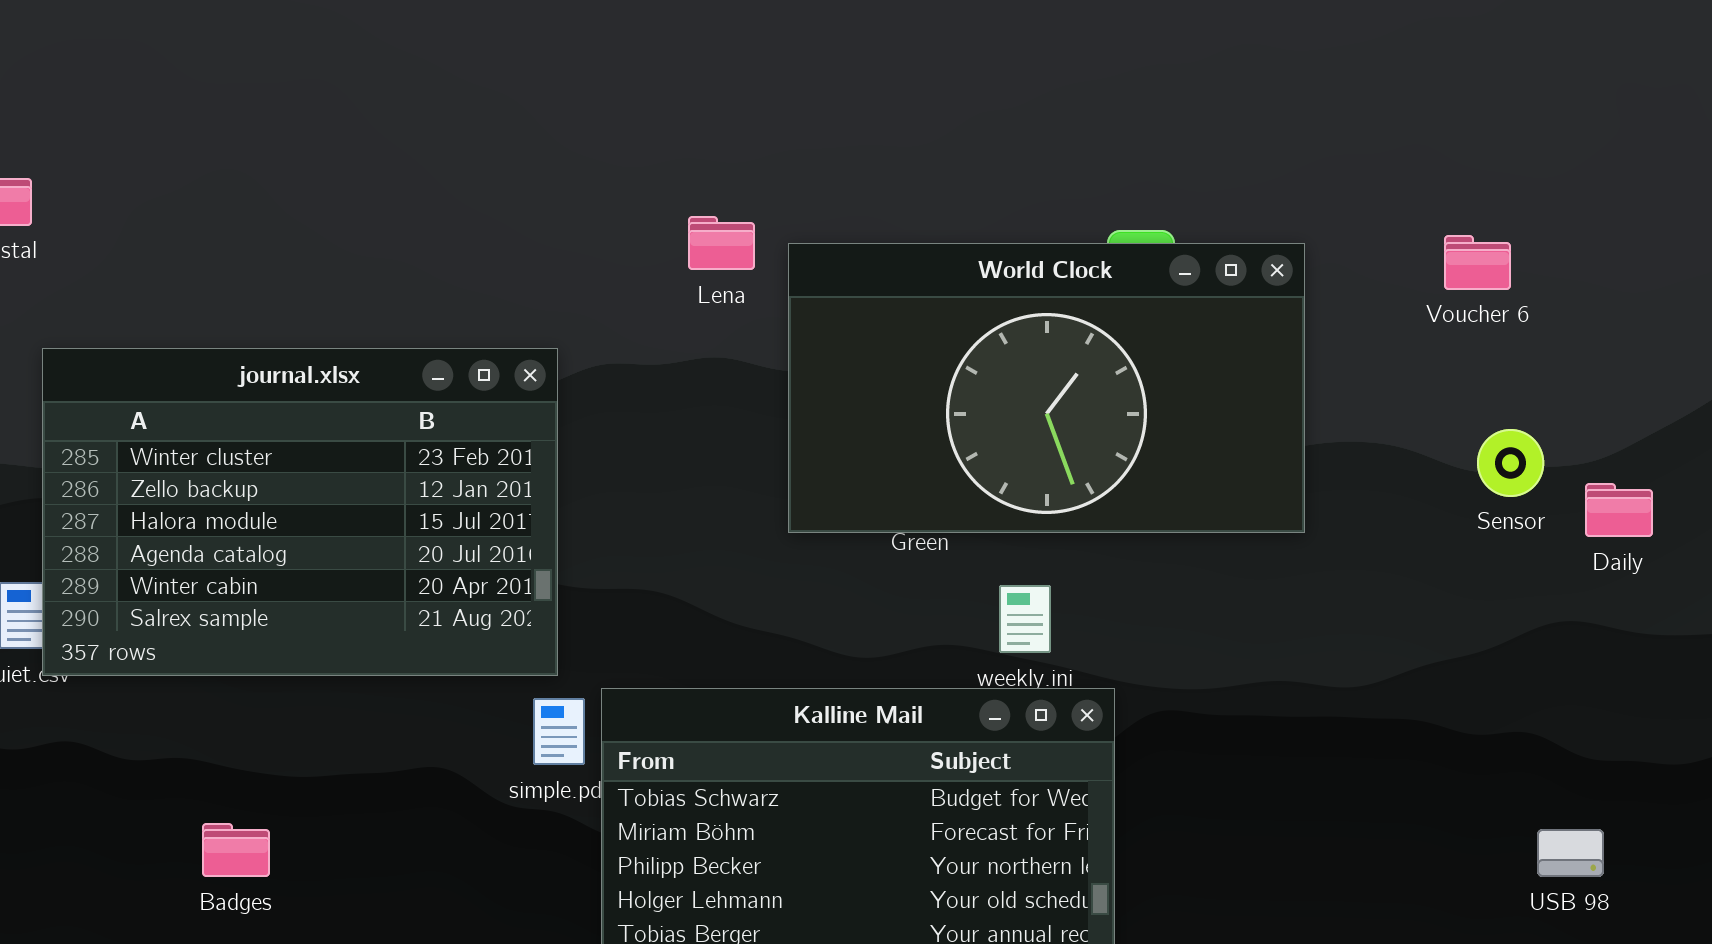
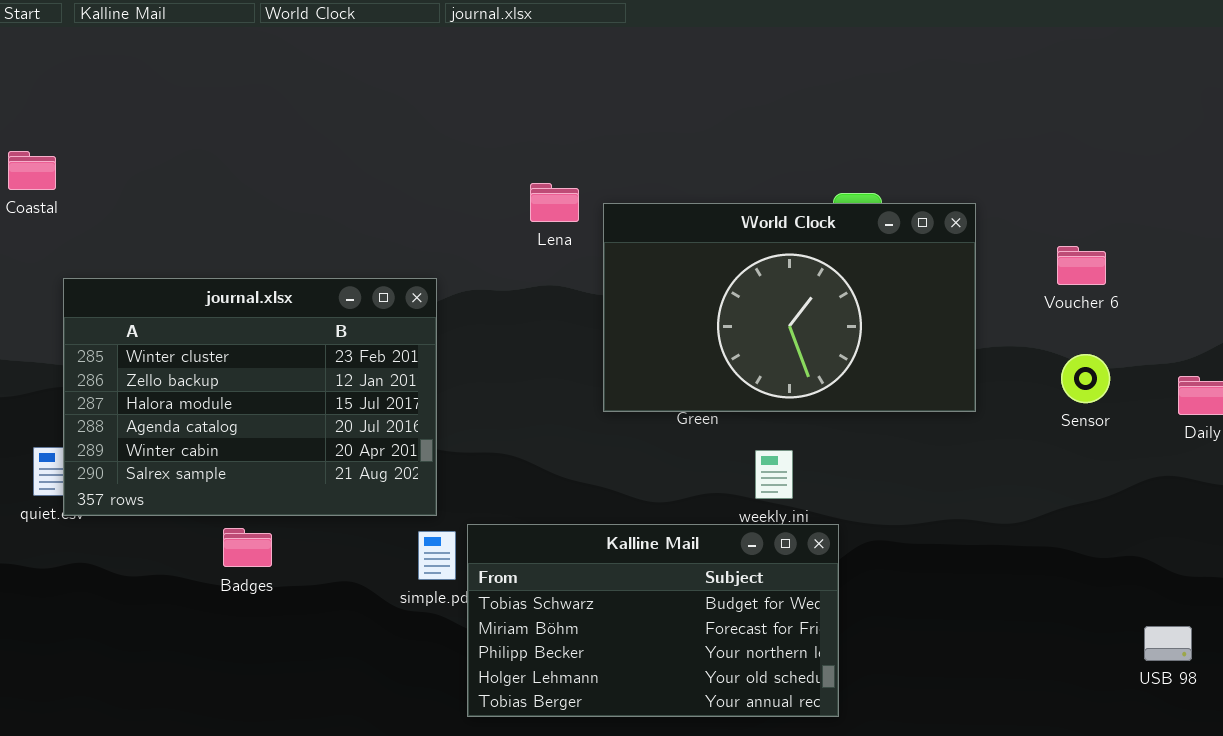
Voucher 6: [1444,235,1511,290] -> [1057,246,1106,285], moved
Sensor: [1477,429,1544,497] -> [1061,354,1110,403], moved
Badges: [202,823,270,877] -> [223,528,272,567], moved

